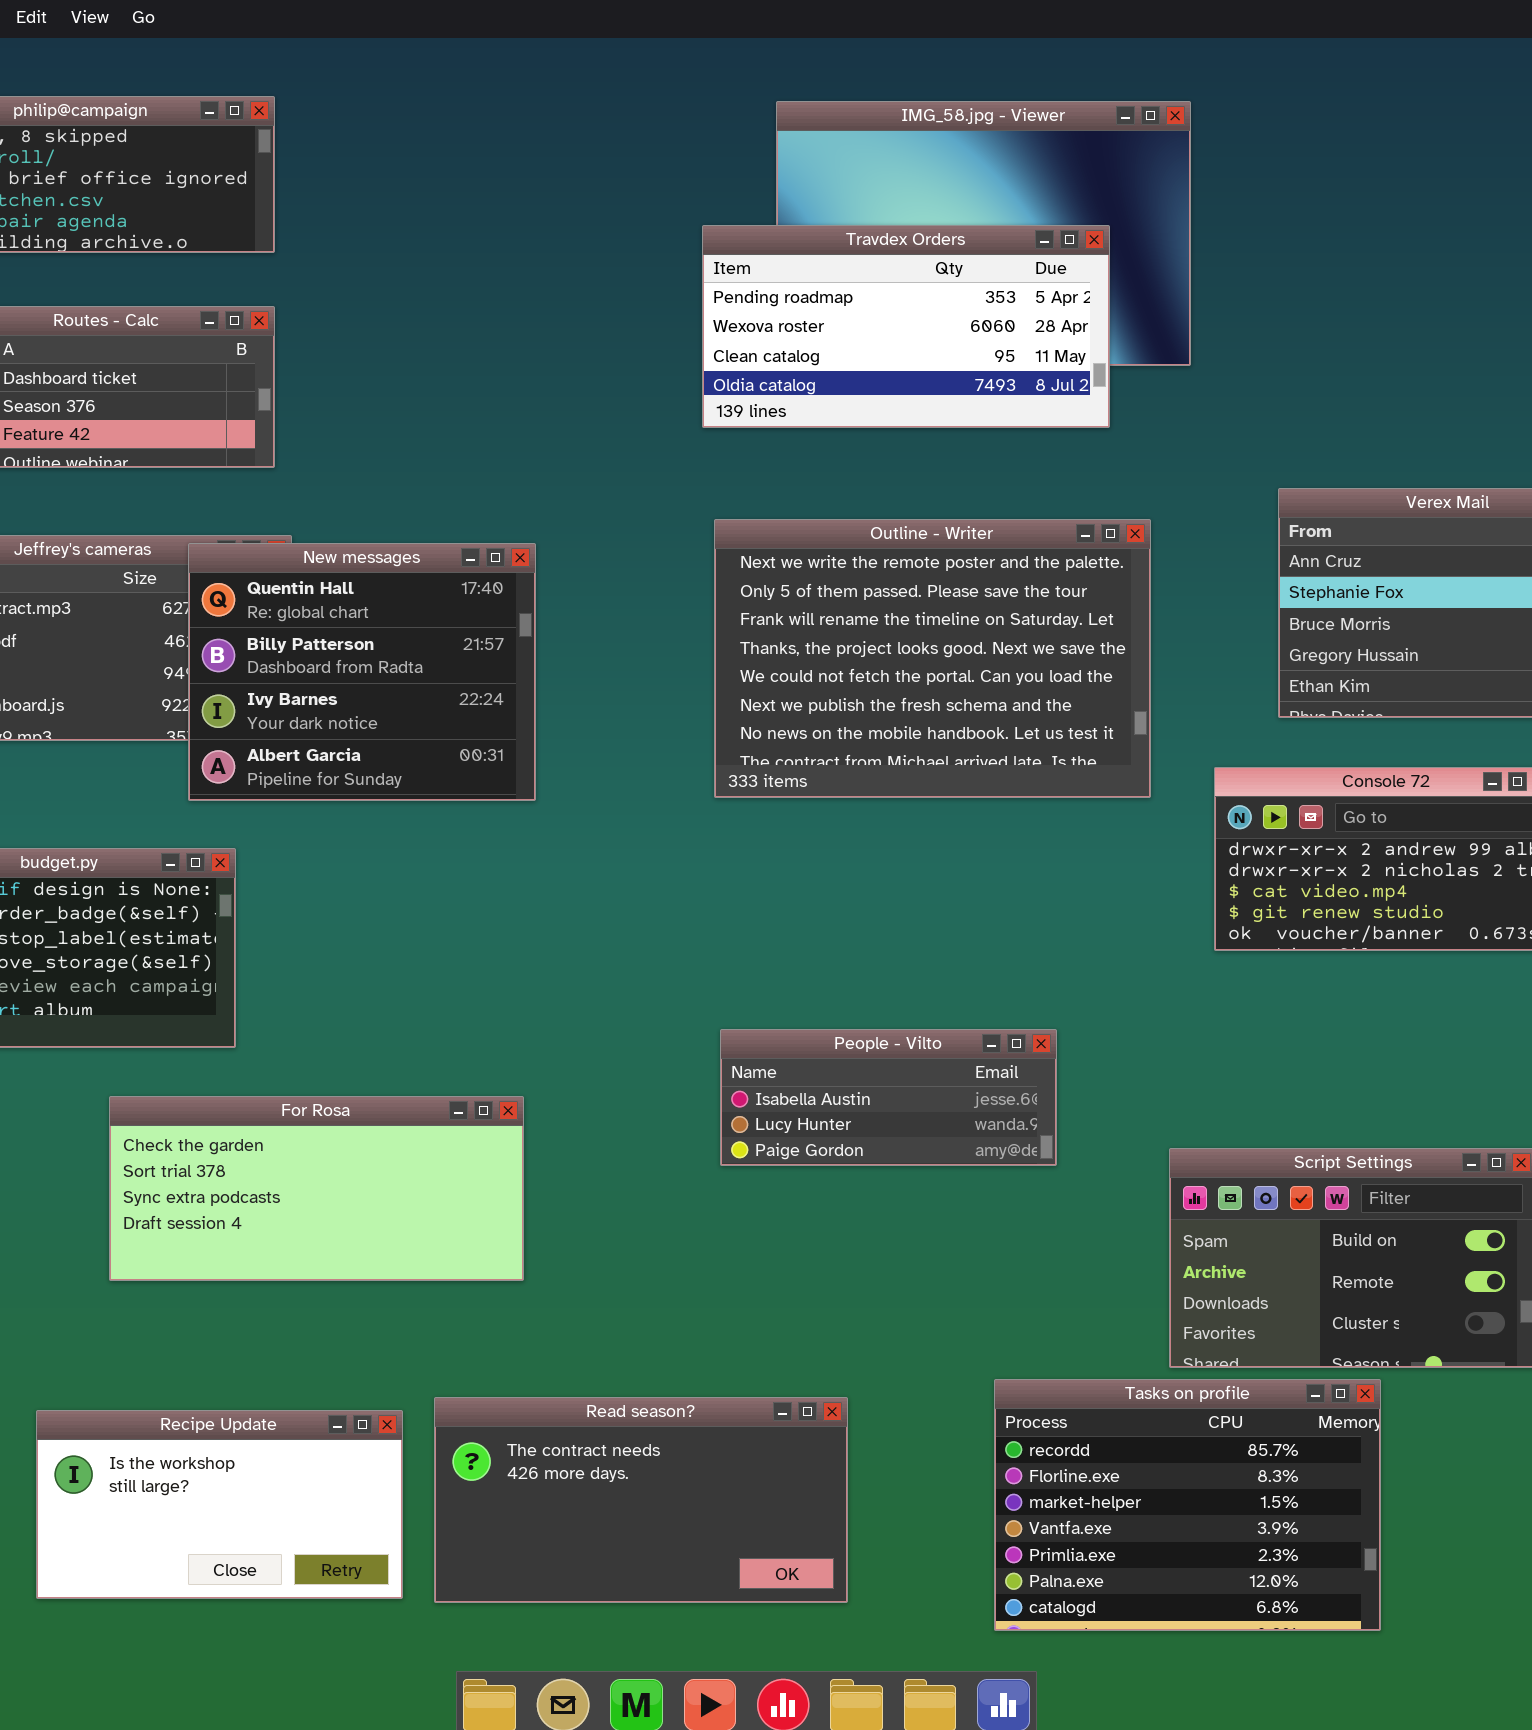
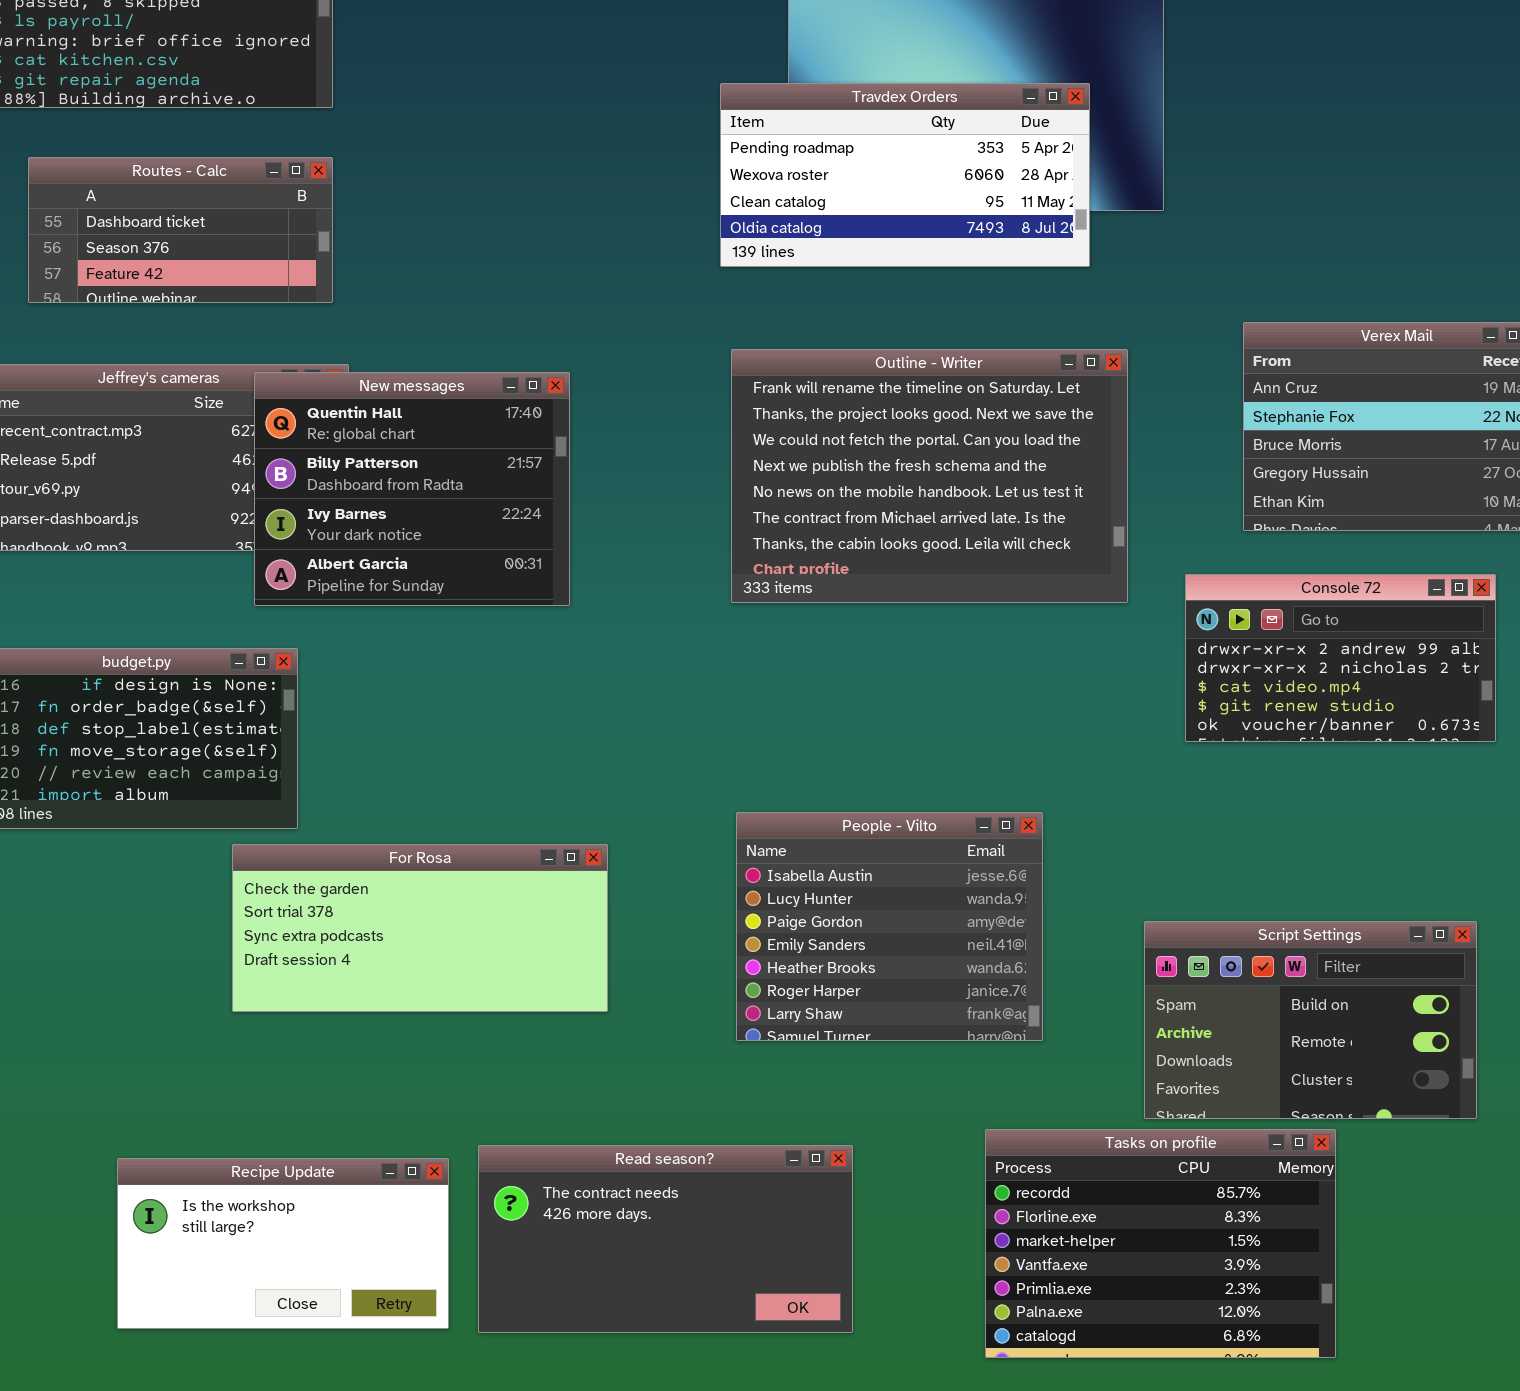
Outline - Writer: [714,519,1151,798] -> [731,349,1128,603], scrolled down 2 rows
People - Vilto: [720,1029,1057,1166] -> [736,812,1043,1041], resized
For Rosa: [109,1096,524,1281] -> [232,844,608,1012], moved

